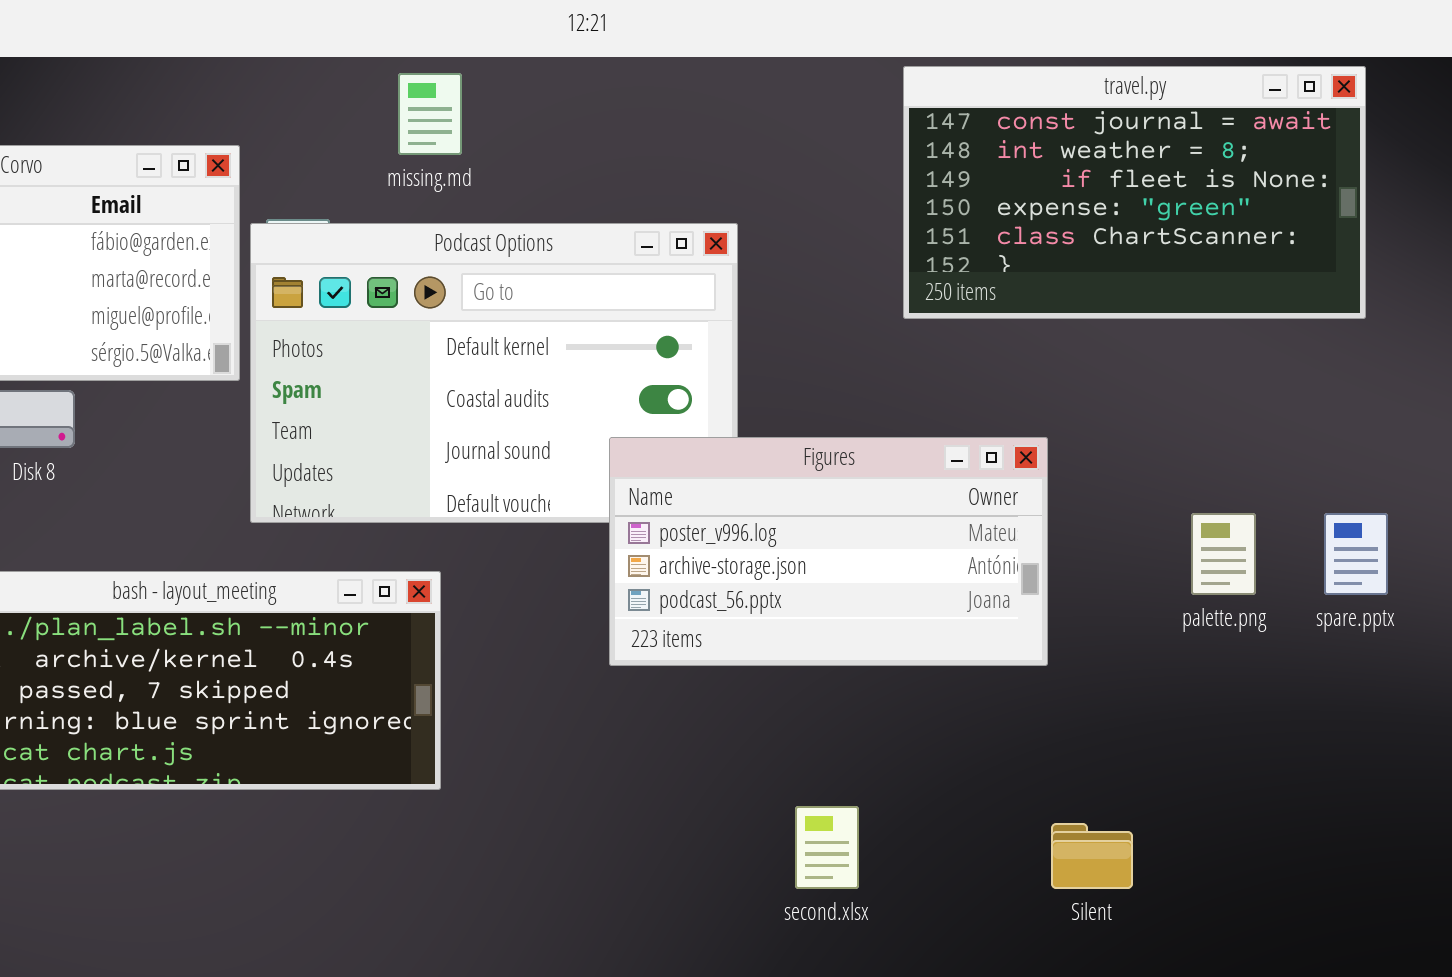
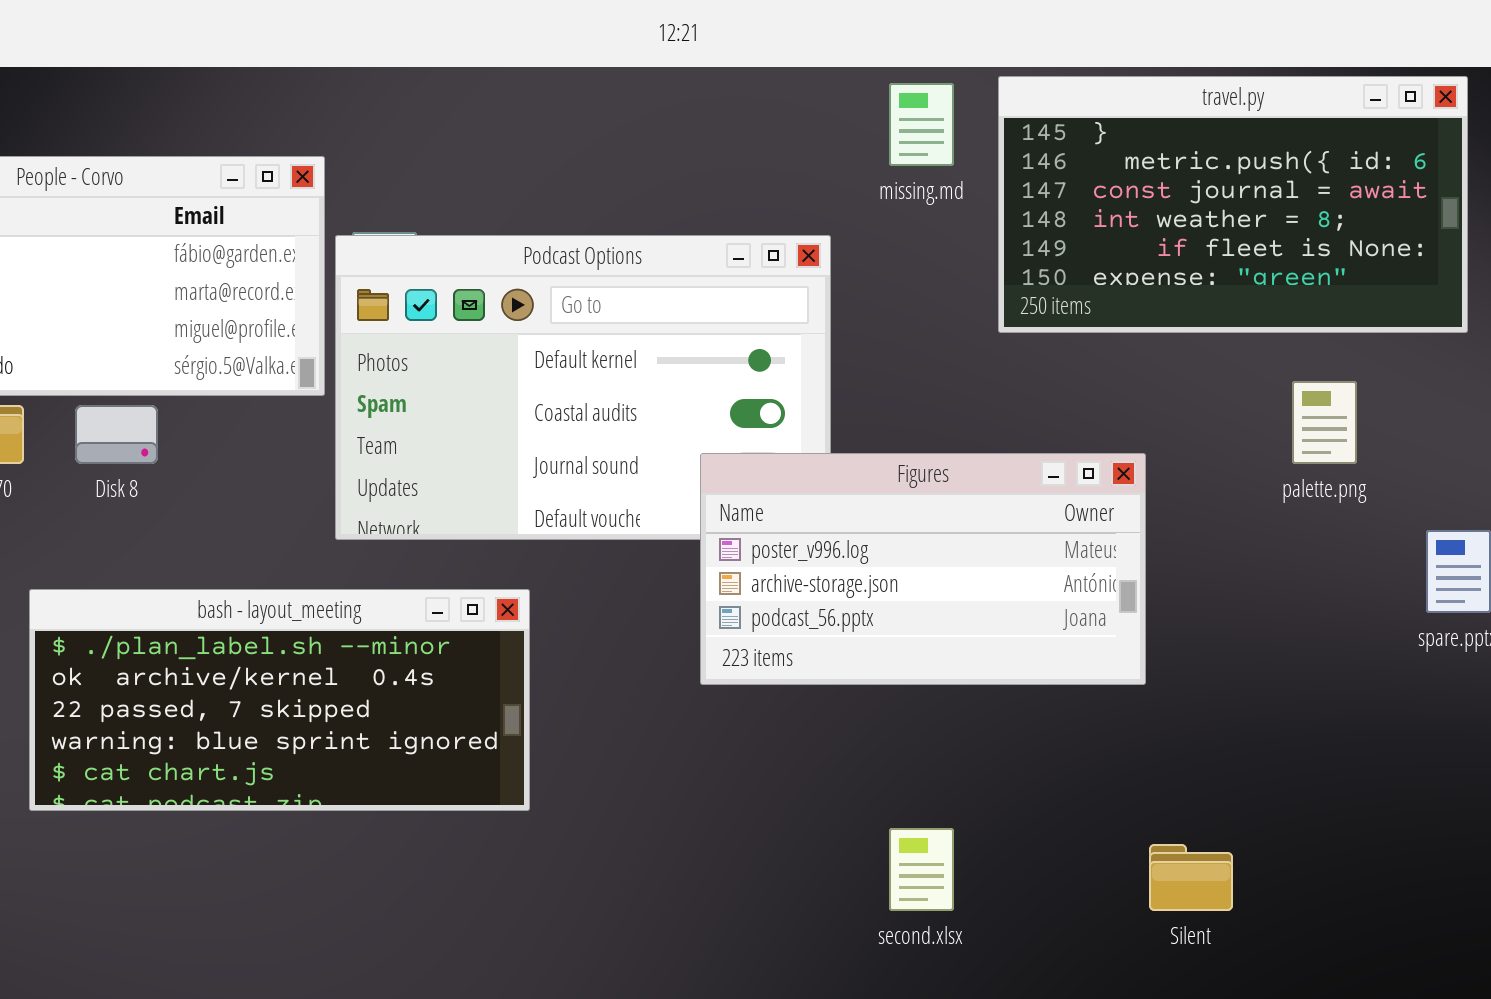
travel.py: [903,66,1366,319] -> [998,76,1468,333], scrolled up 2 rows
missing.md: [398,73,462,155] -> [889,83,954,166], moved
palette.png: [1191,513,1256,595] -> [1292,381,1357,464], moved

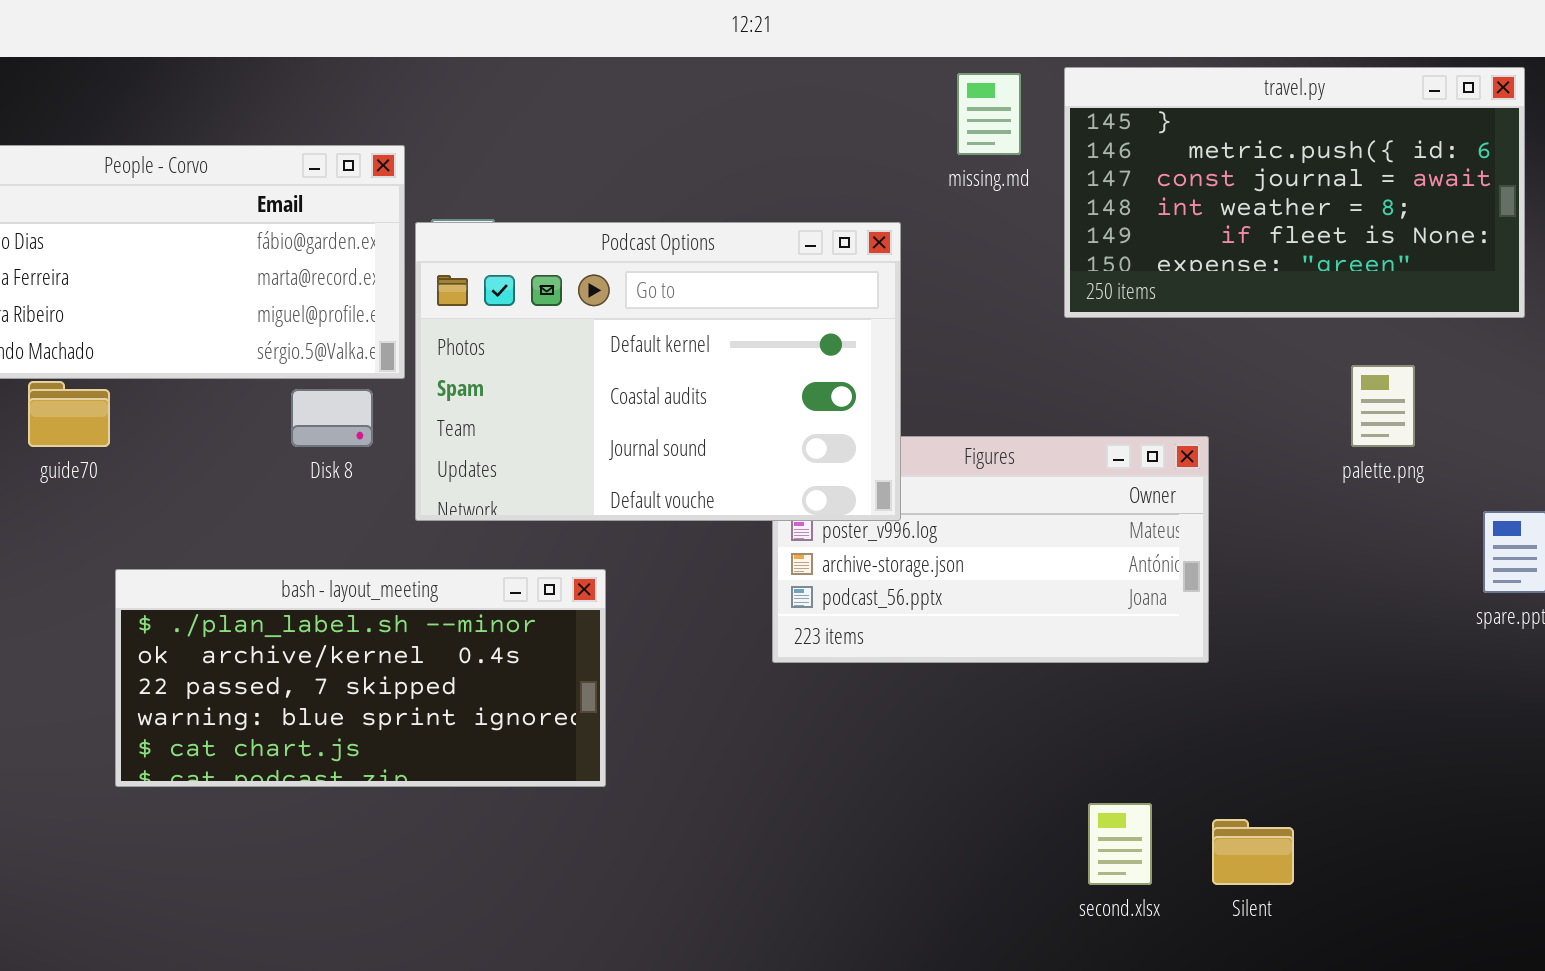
Podcast Options: [335,235,831,540] -> [415,222,901,521], raised
Disk 8: [75,405,158,464] -> [291,389,373,447], moved
second.xlsx: [889,828,954,911] -> [1088,803,1152,885], moved

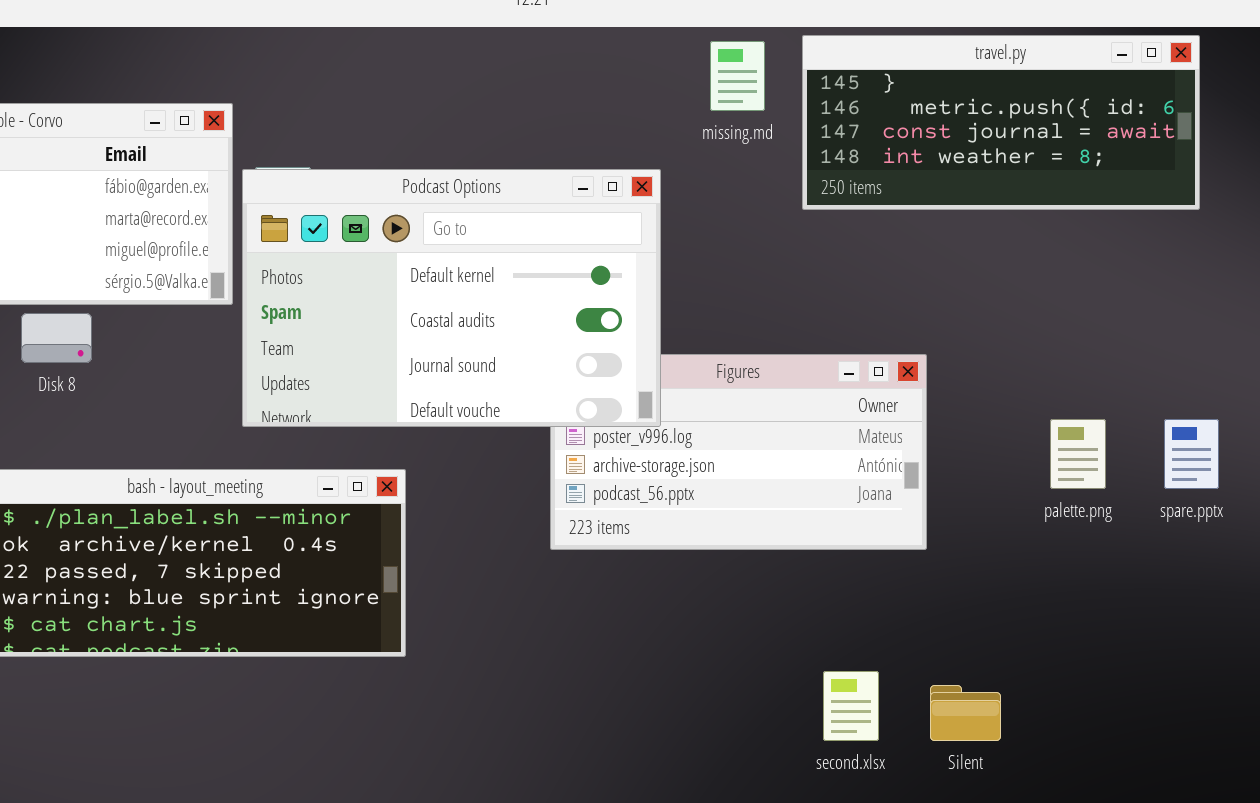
travel.py: [1064,67,1525,318] -> [802,35,1200,210], resized
palette.png: [1351,365,1415,447] -> [1050,419,1106,489], moved
Disk 8: [291,389,373,447] -> [21,313,92,363], moved

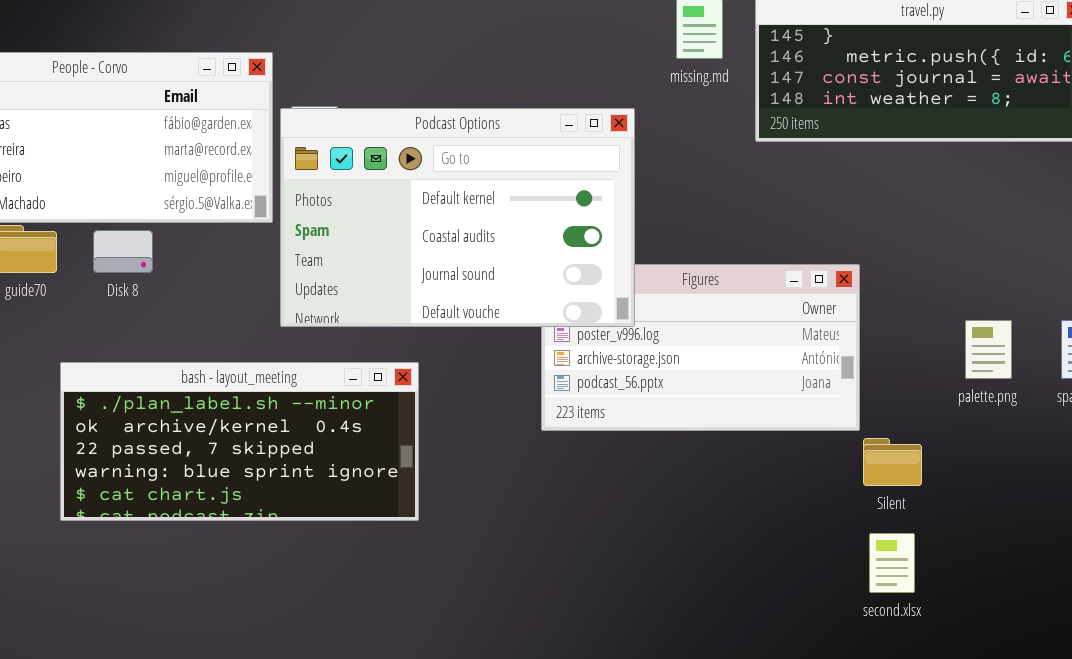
second.xlsx: [823,671,879,741] -> [869,533,915,593], moved
Silent: [930,685,1001,741] -> [863,438,922,486], moved

